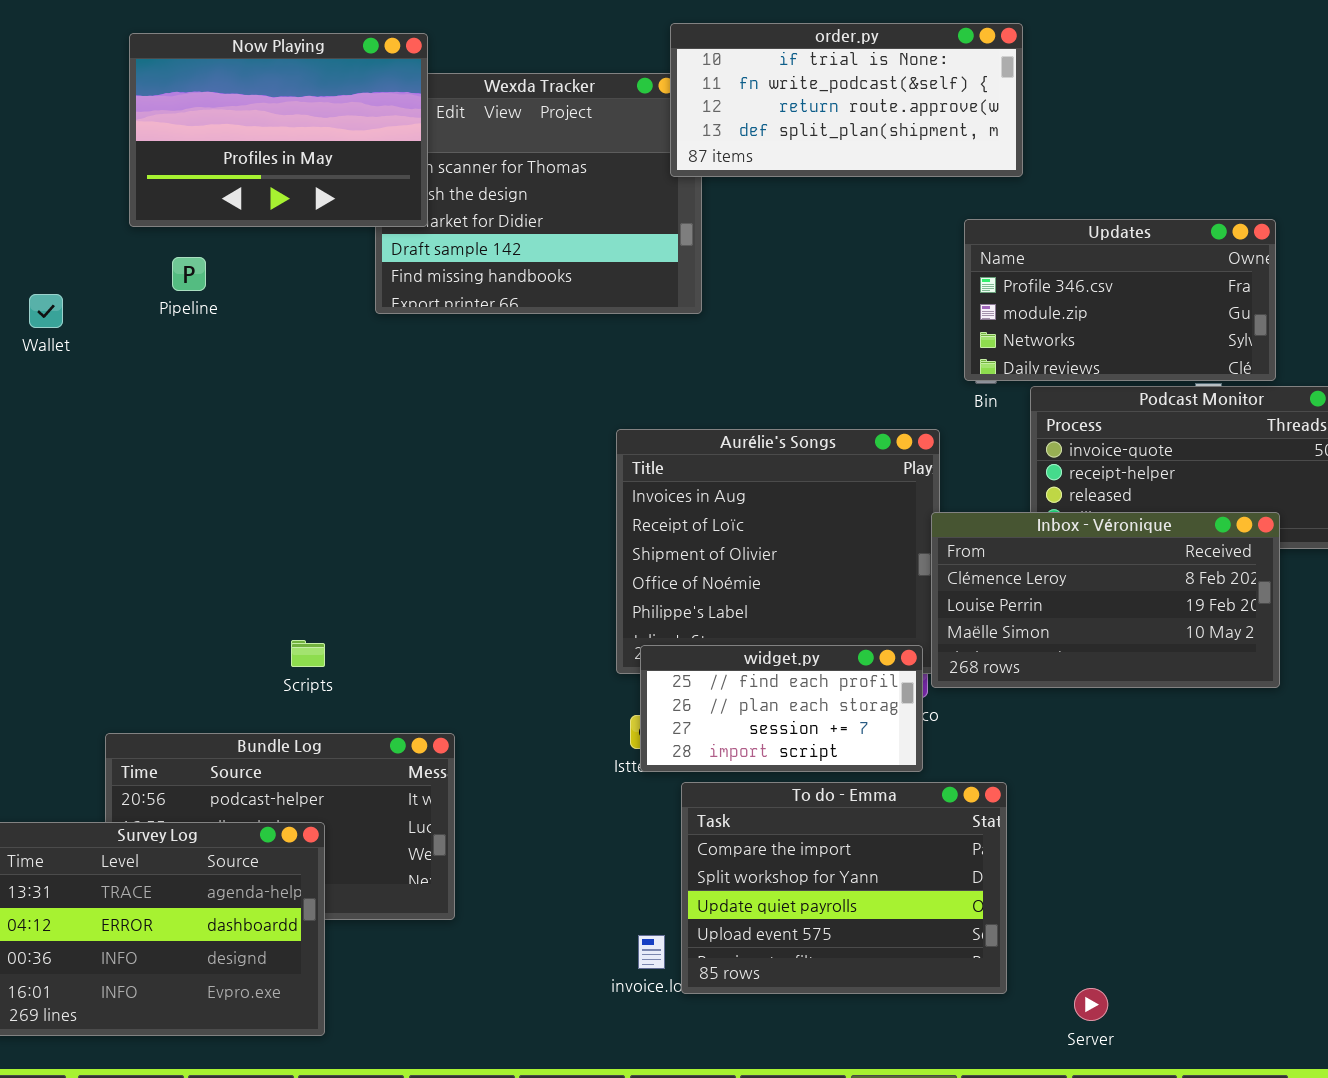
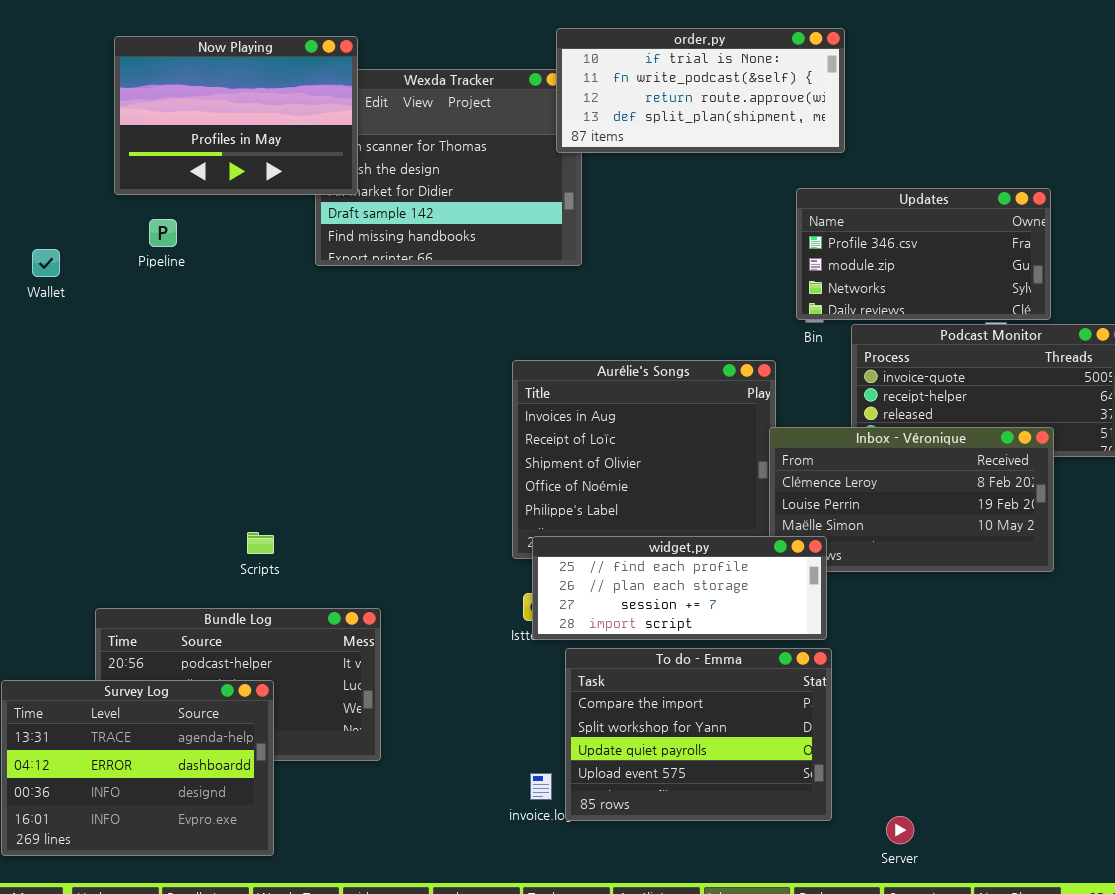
widget.py: [640,645,923,772] -> [532,536,827,640], resized

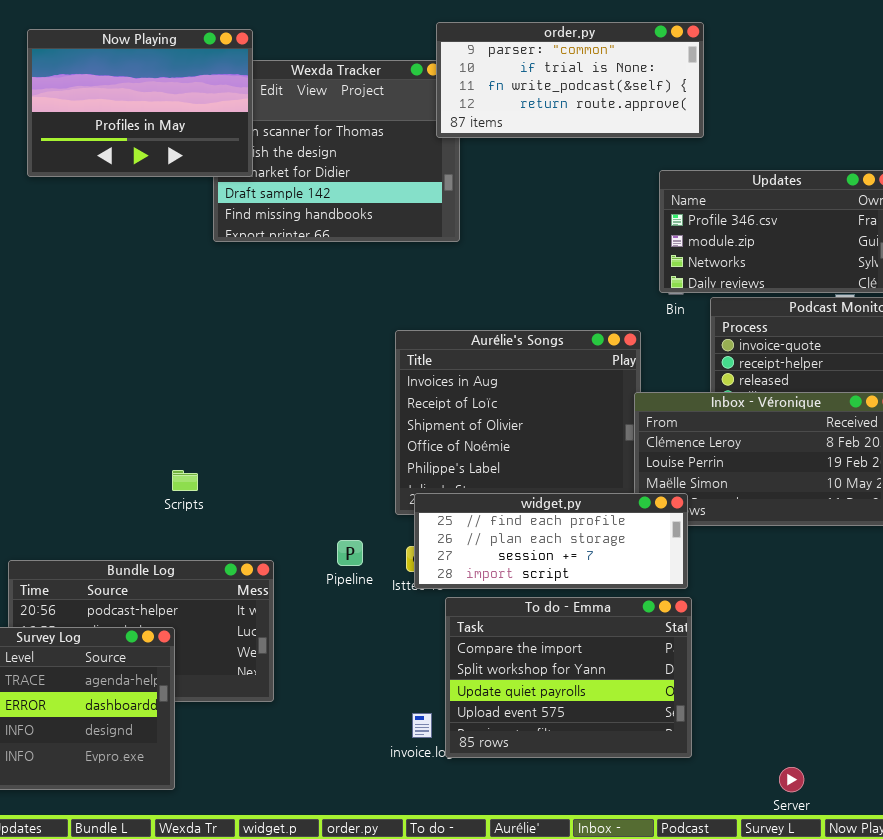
order.py: [556,28,845,153] -> [436,22,704,138], scrolled up 1 row
Pipeline: [149,219,177,247] -> [337,540,363,566], moved
Scripts: [247,532,274,554] -> [172,470,198,491], moved
Server: [886,816,914,844] -> [779,767,804,792], moved

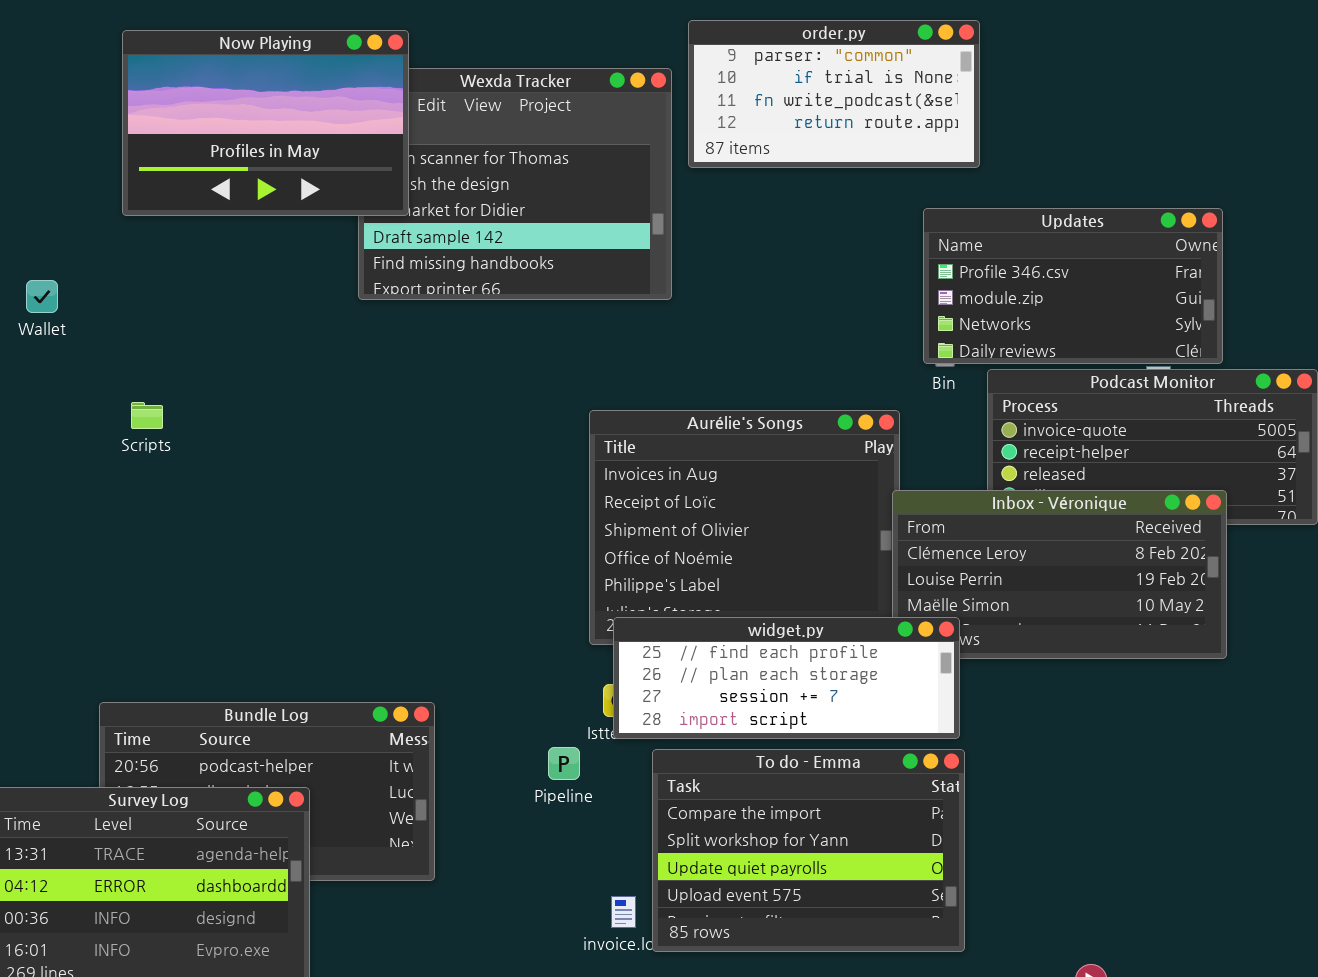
order.py: [436,22,704,138] -> [688,20,980,168], resized
Scripts: [172,470,198,491] -> [131,402,163,429], moved
Pipeline: [337,540,363,566] -> [548,747,580,780], moved

